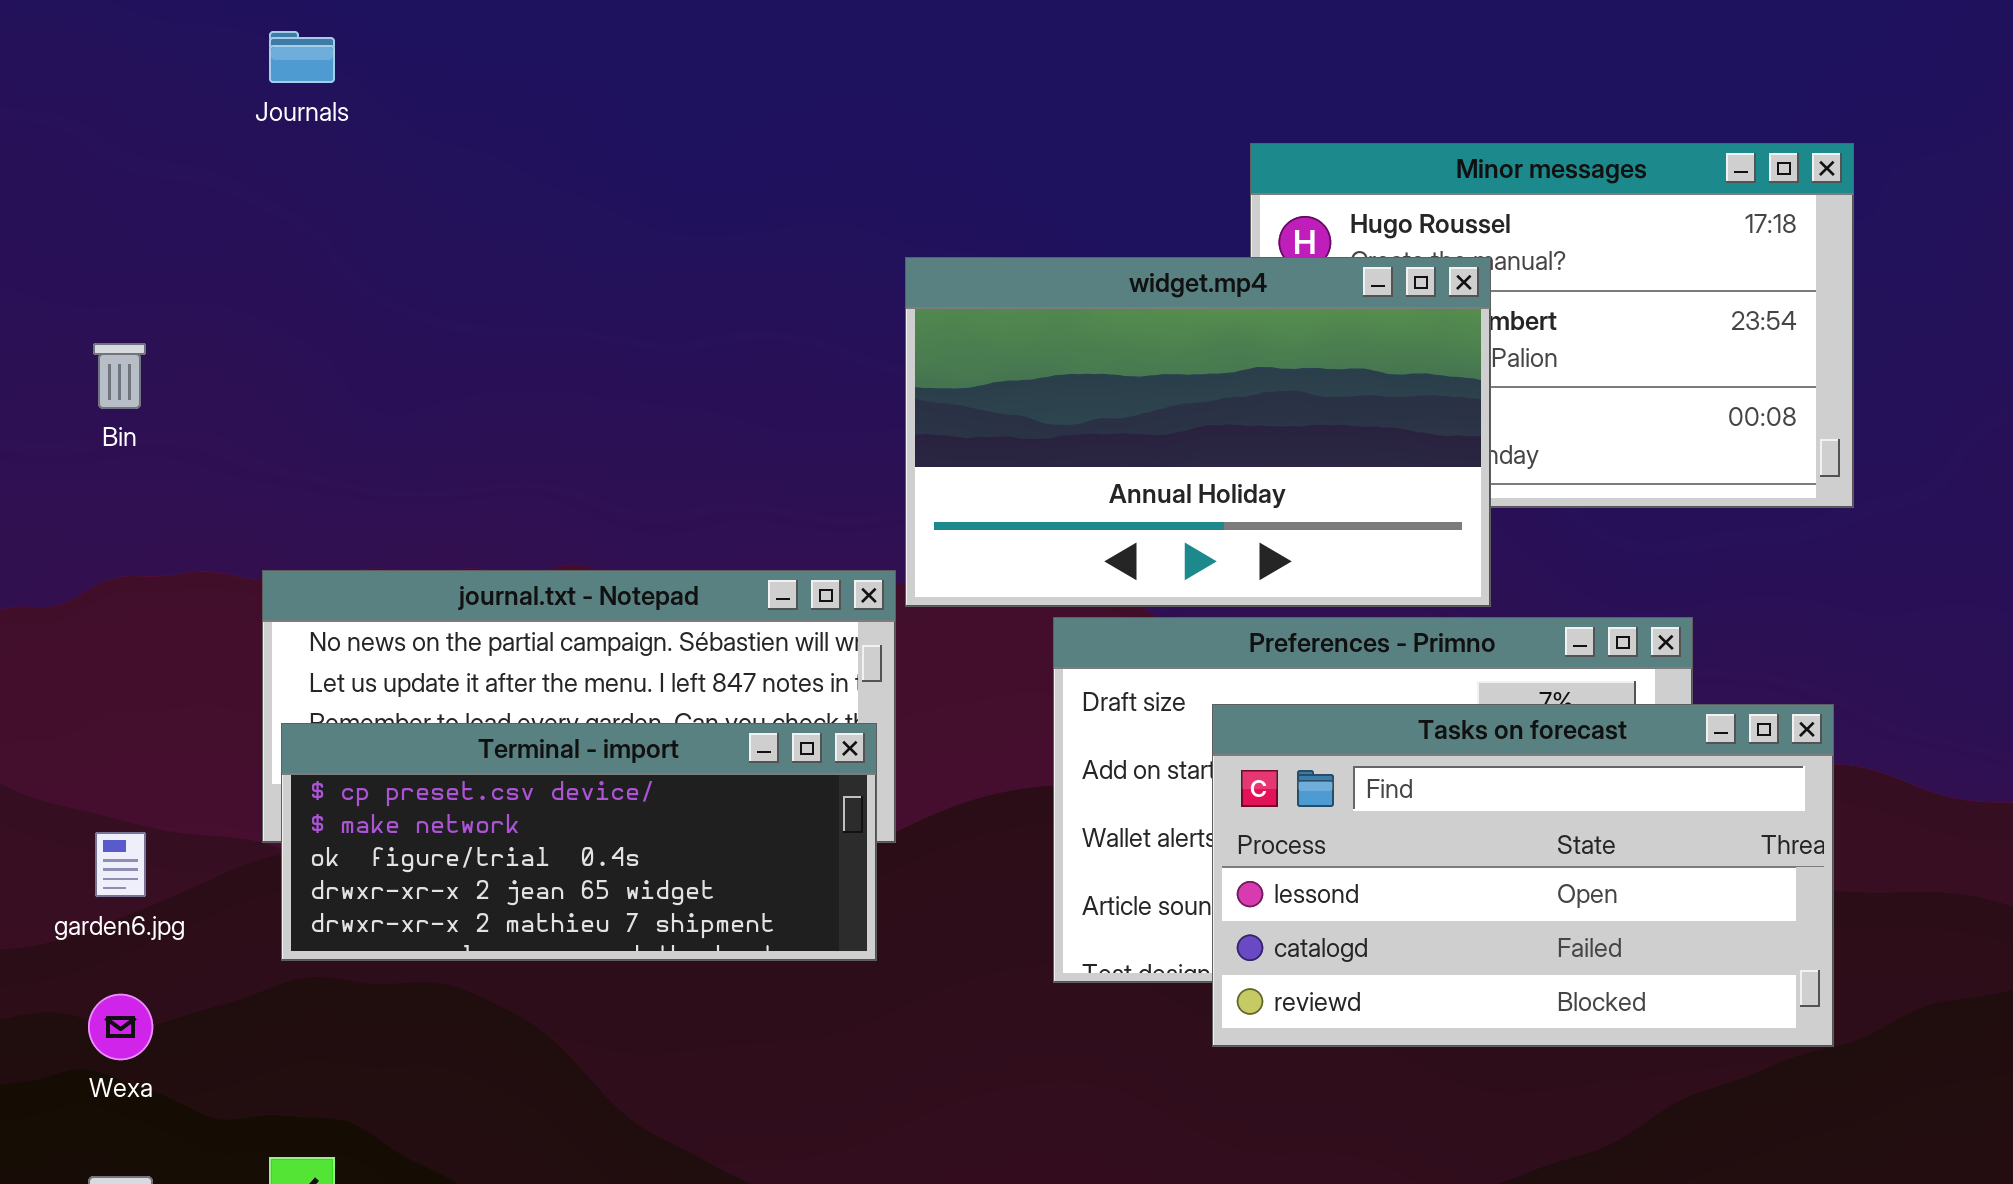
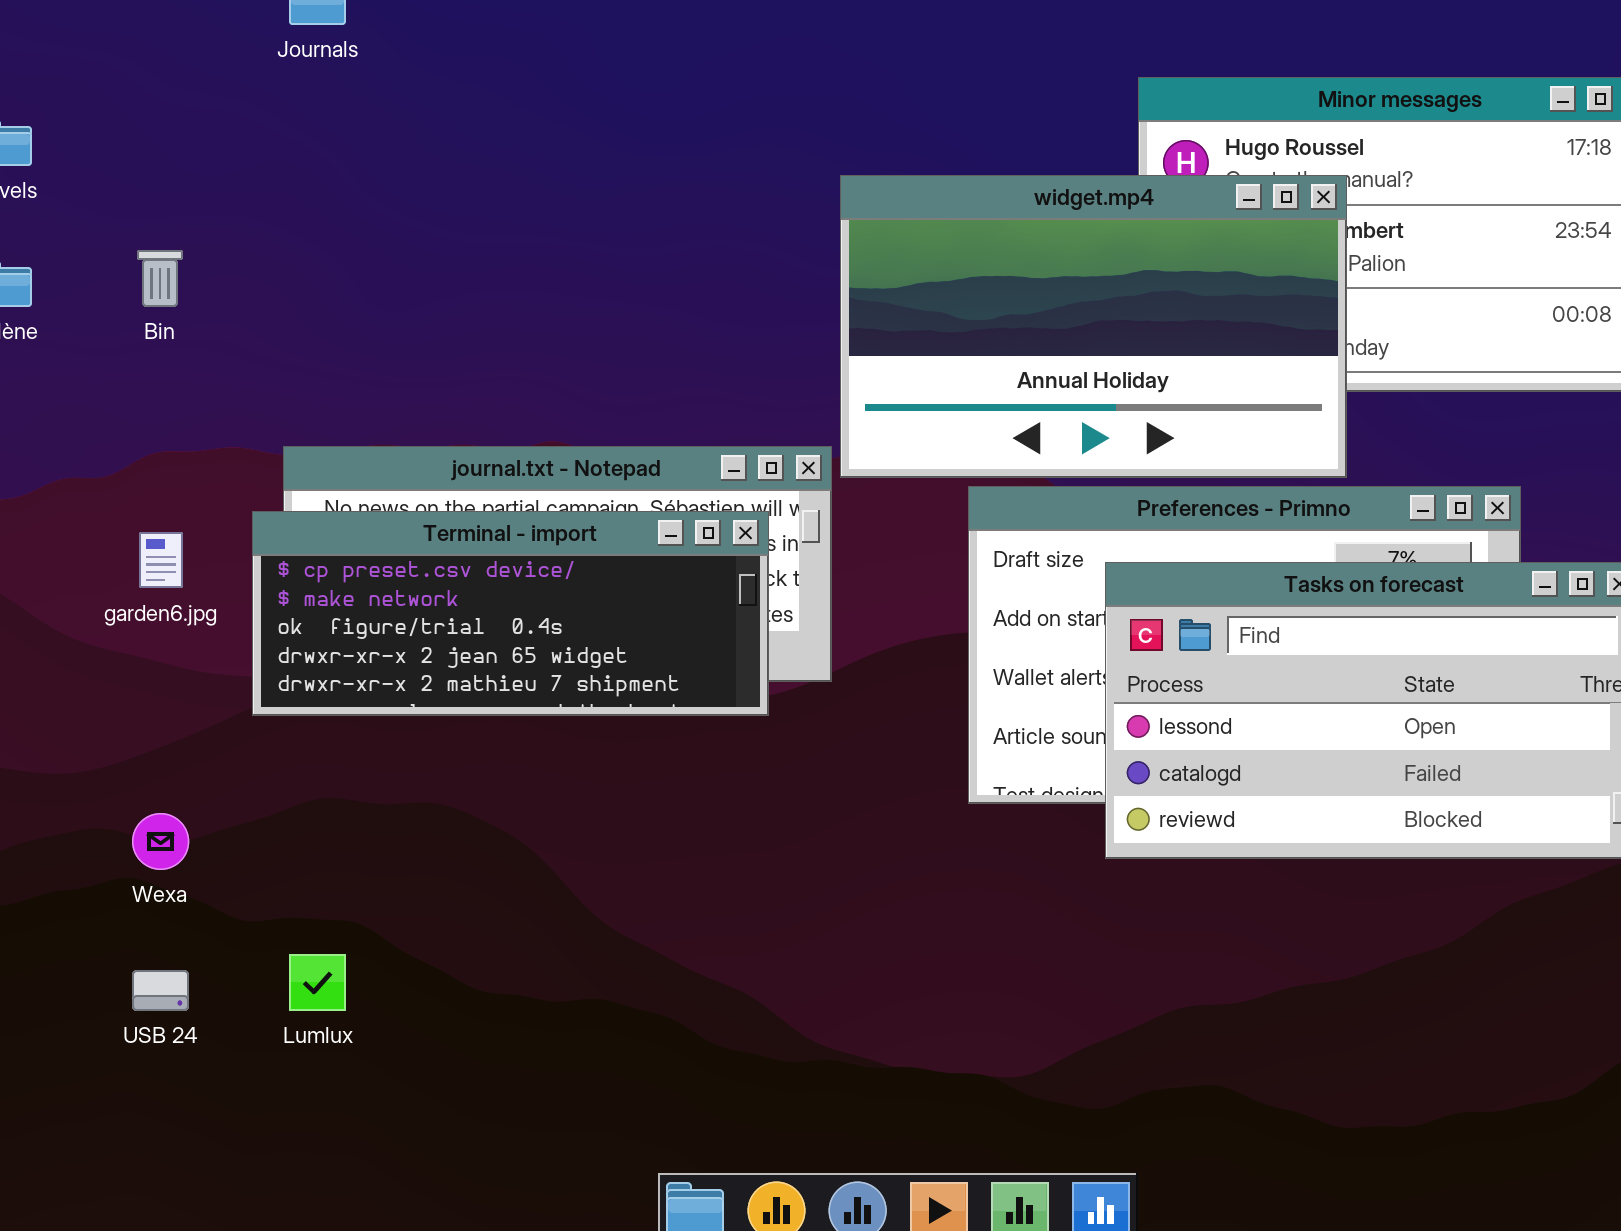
Terminal - import: [281,723,877,961] -> [252,511,769,716], moved
garden6.jpg: [95,832,146,897] -> [139,532,183,588], moved

